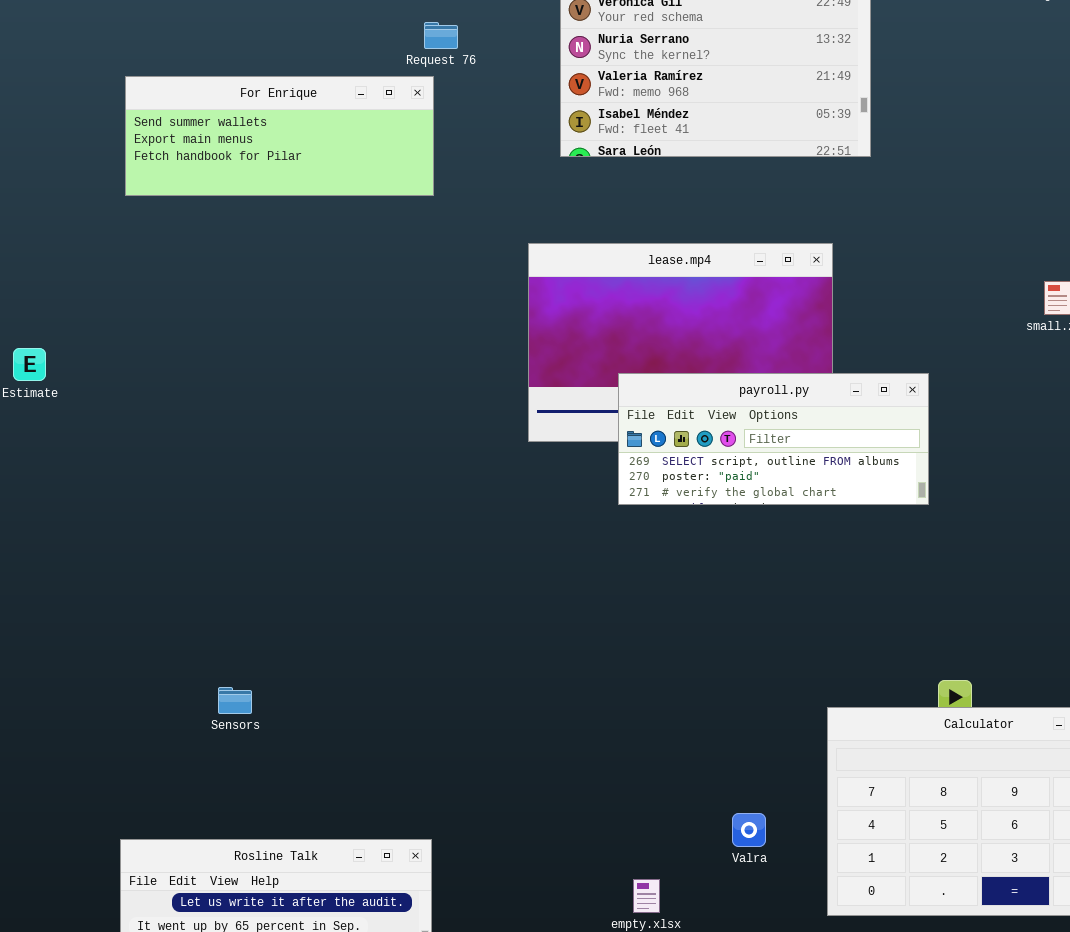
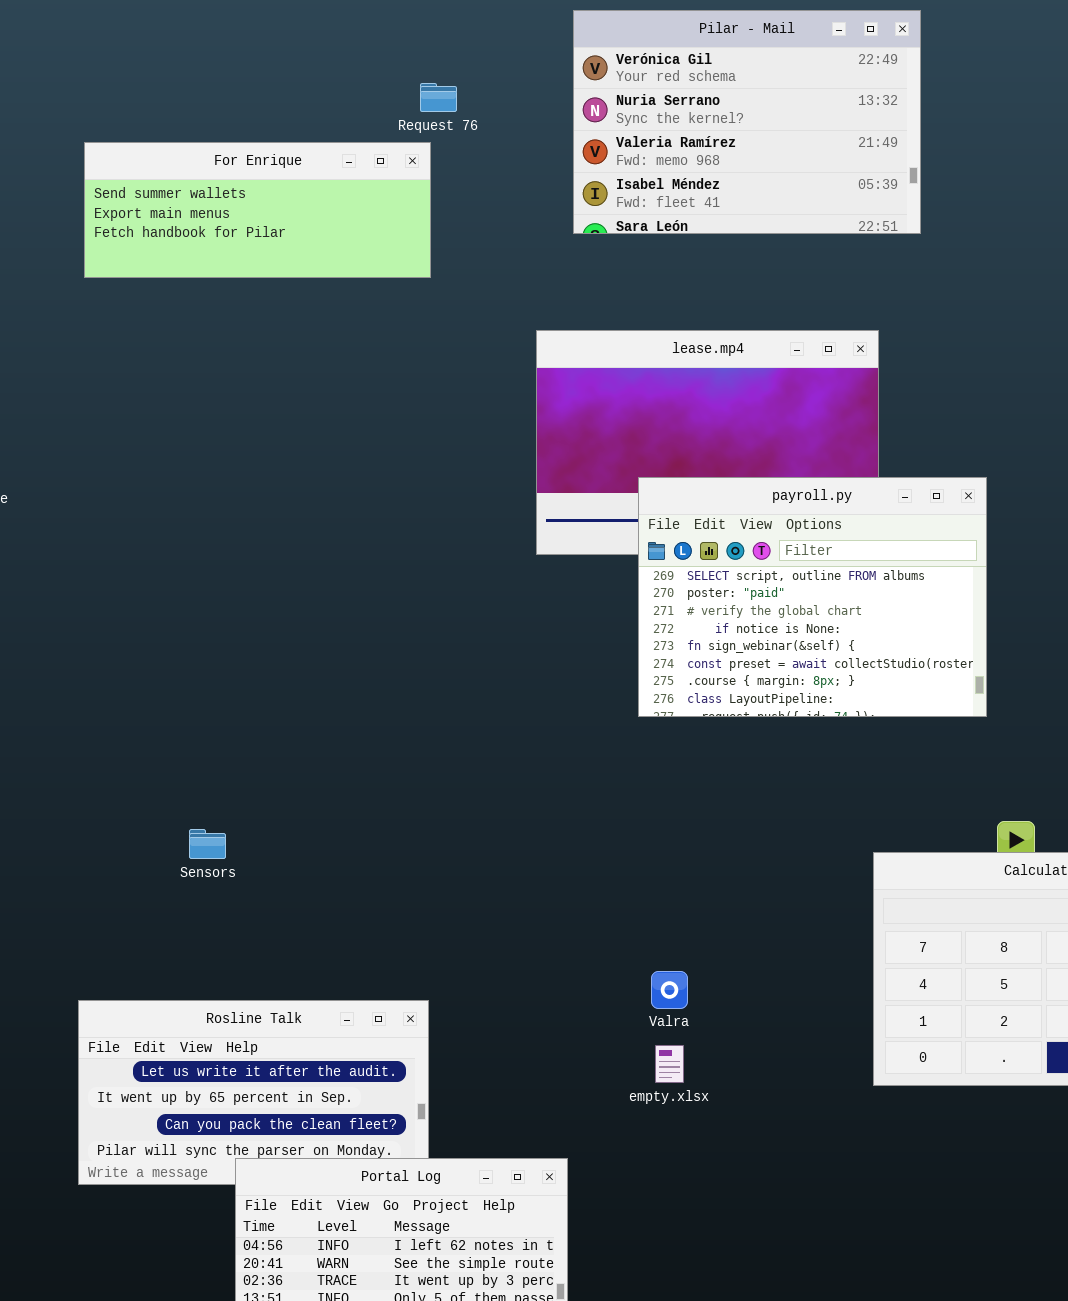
payroll.py: [618,373,929,505] -> [638,477,987,717], resized
Valra: [732,813,766,847] -> [651,971,688,1009], moved

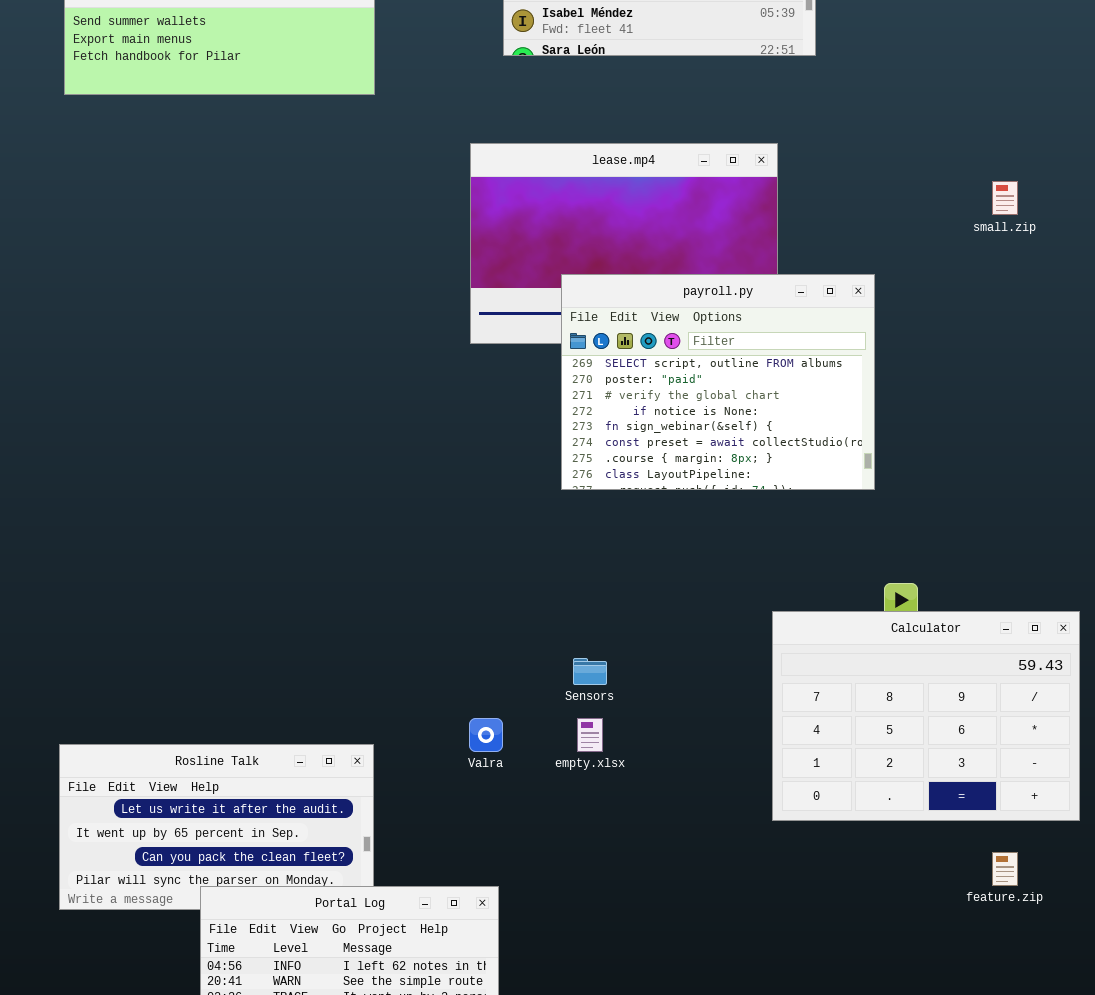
Sensors: [189,829,226,859] -> [573,658,607,685], moved
Valra: [651,971,688,1009] -> [469,718,503,752], moved
empty.xlsx: [655,1045,684,1083] -> [577,718,603,752], moved

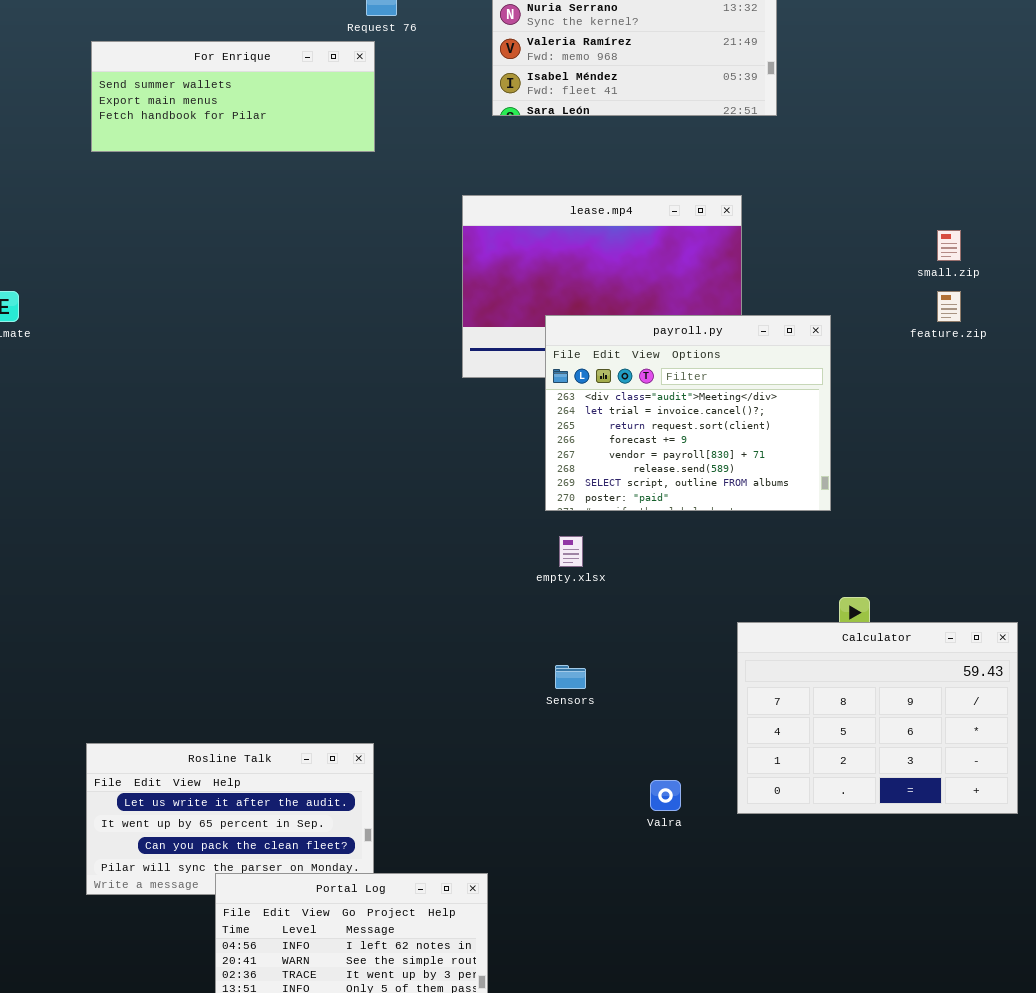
payroll.py: [561,274,875,490] -> [545,315,831,511], scrolled up 6 rows
Valra: [469,718,503,752] -> [650,780,681,811], moved
empty.xlsx: [577,718,603,752] -> [559,536,583,567], moved
feature.zip: [992,852,1018,886] -> [937,291,961,322], moved

